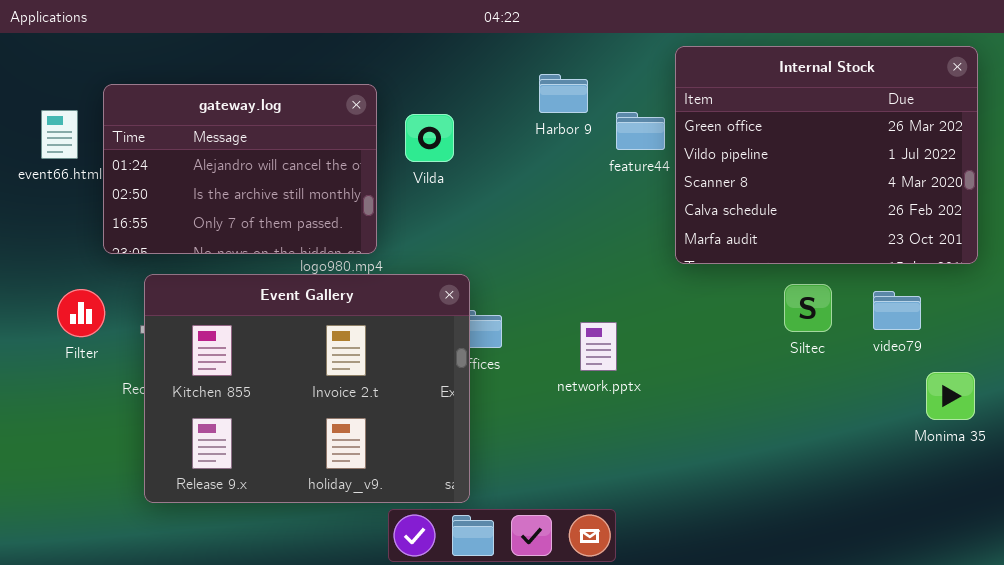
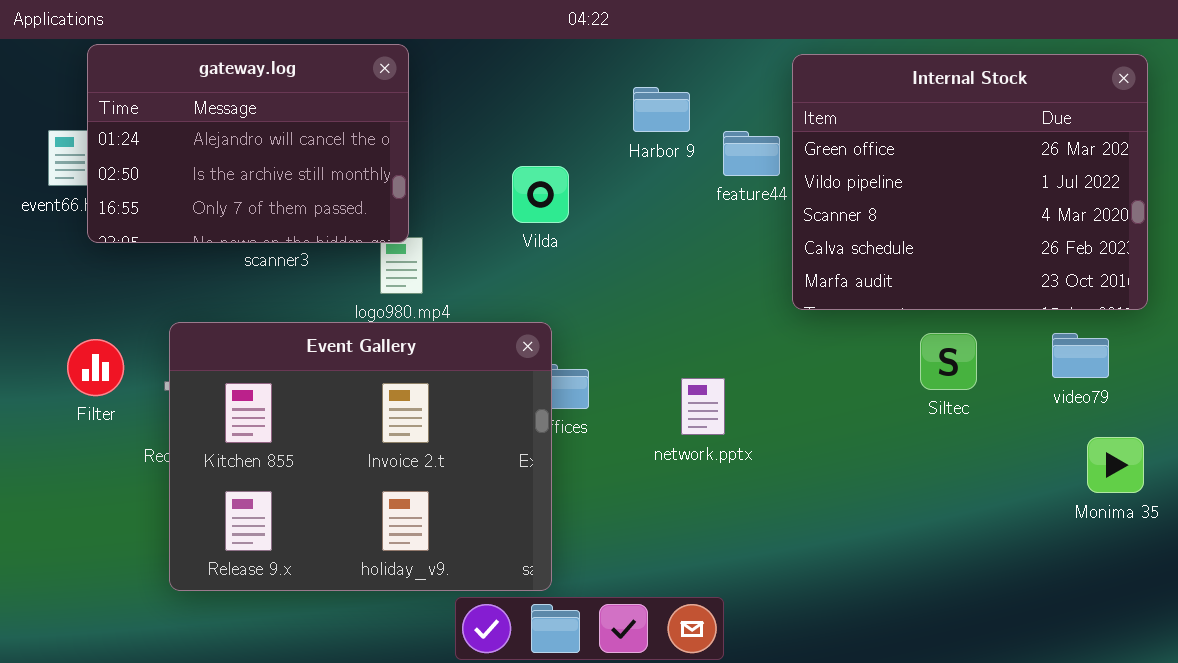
gateway.log: [103,84,377,254] -> [87,44,409,243], moved
Vilda: [405,114,454,162] -> [512,166,569,223], moved
video79: [873,291,921,330] -> [1052,333,1109,378], moved

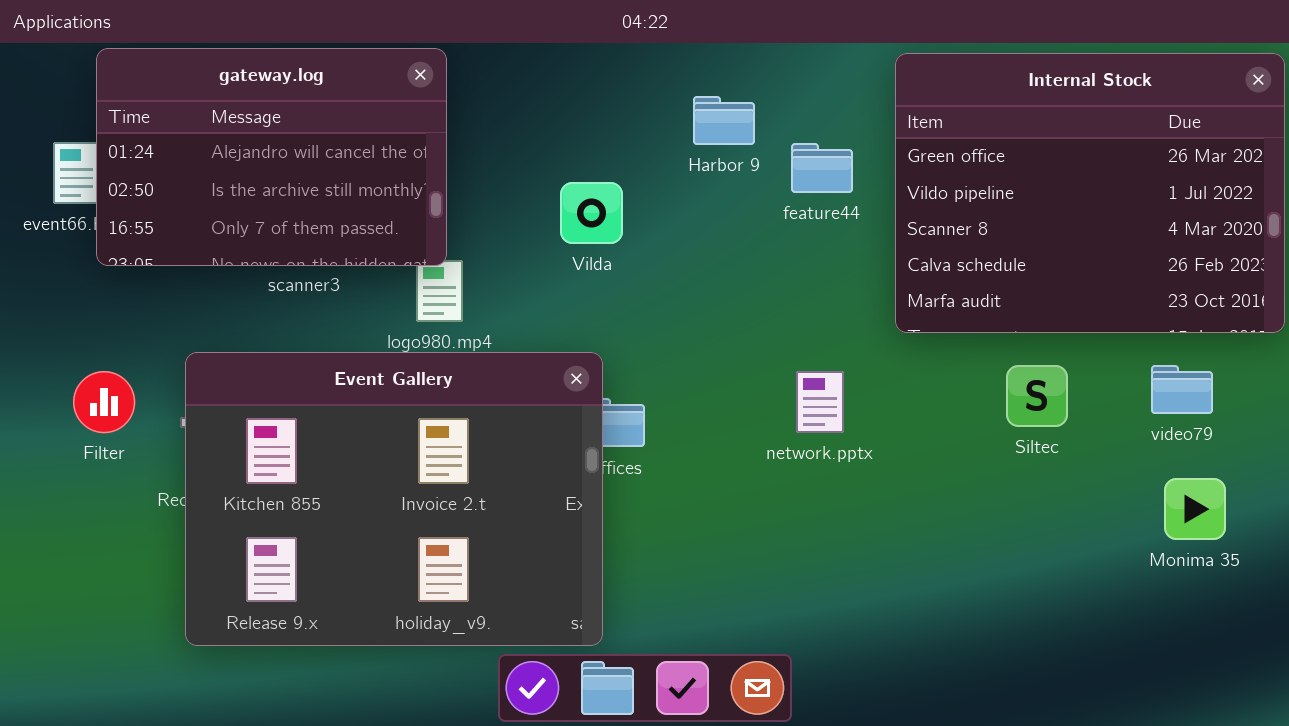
Internal Stock: [792,54,1148,310] -> [895,53,1285,333], moved
network.pptx: [681,378,725,435] -> [796,371,844,433], moved
Monima 35: [1087,437,1144,493] -> [1164,478,1226,540], moved

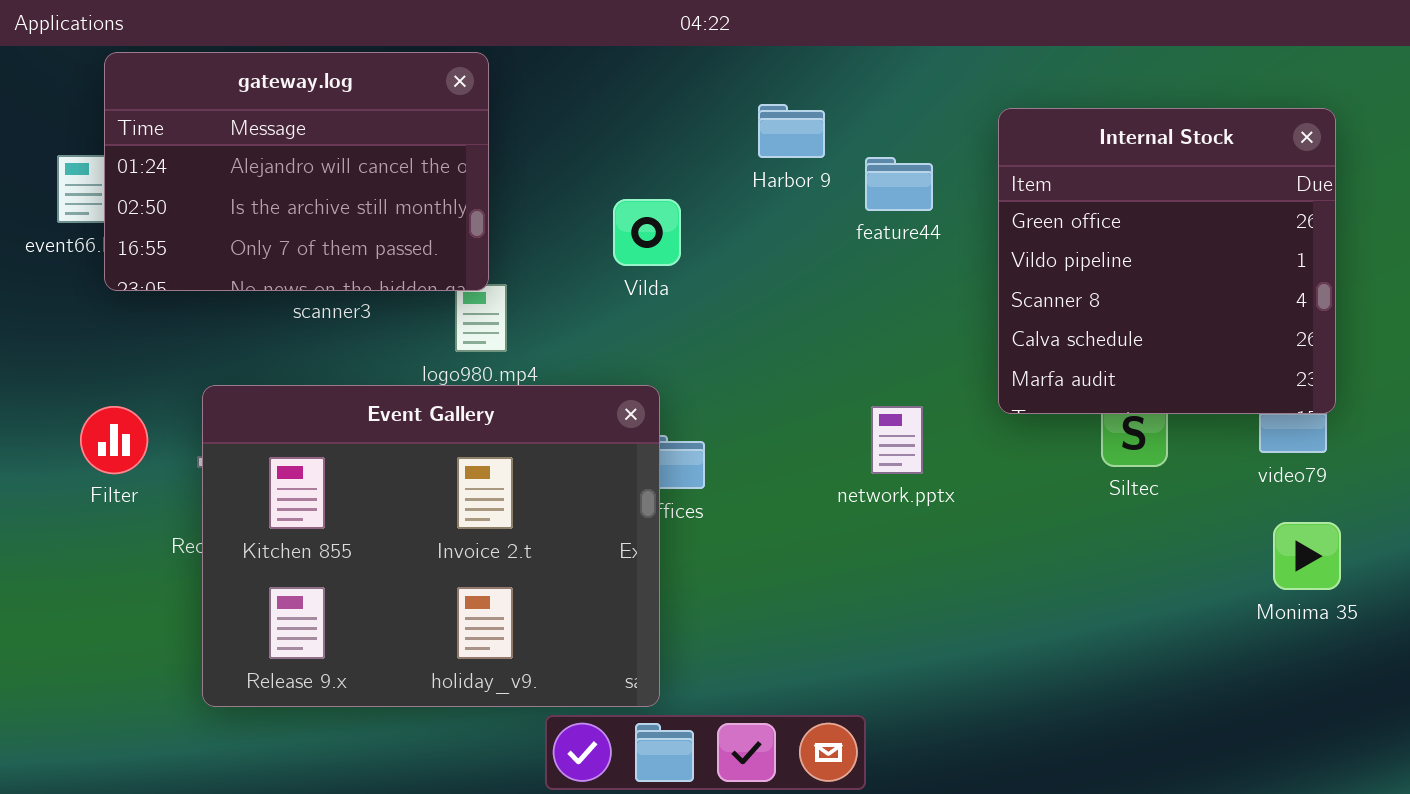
Internal Stock: [895,53,1285,333] -> [998,108,1336,414], moved, resized

